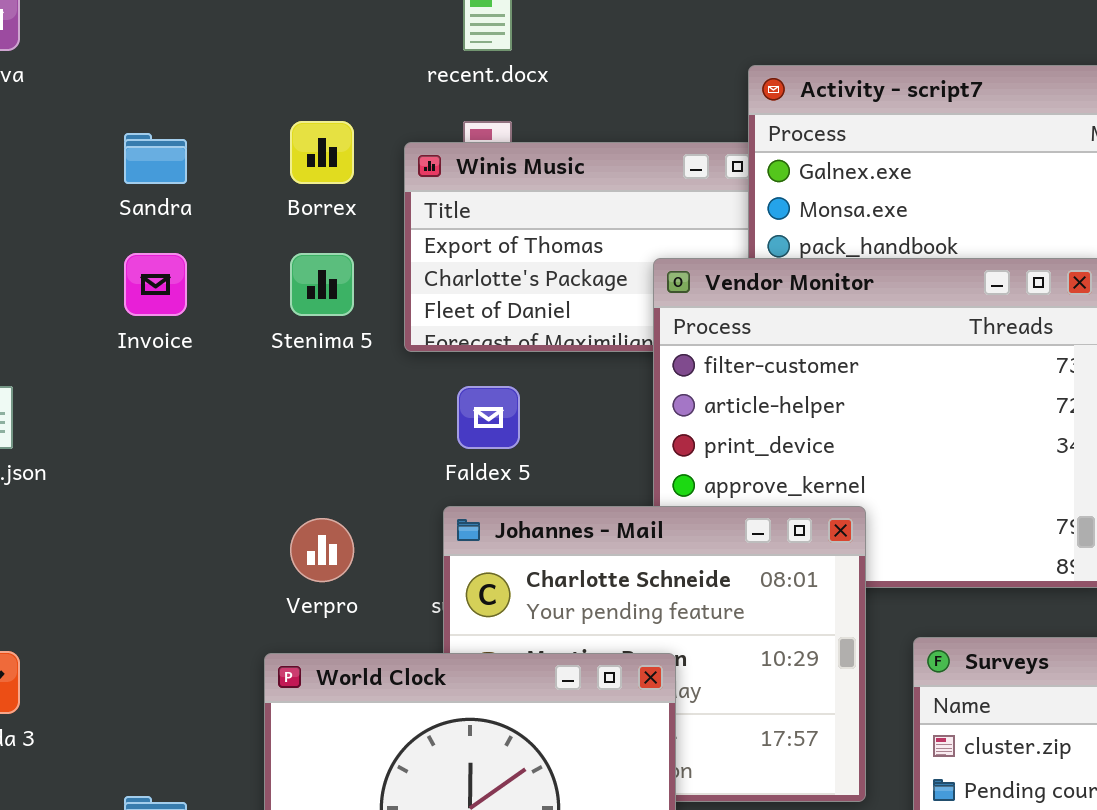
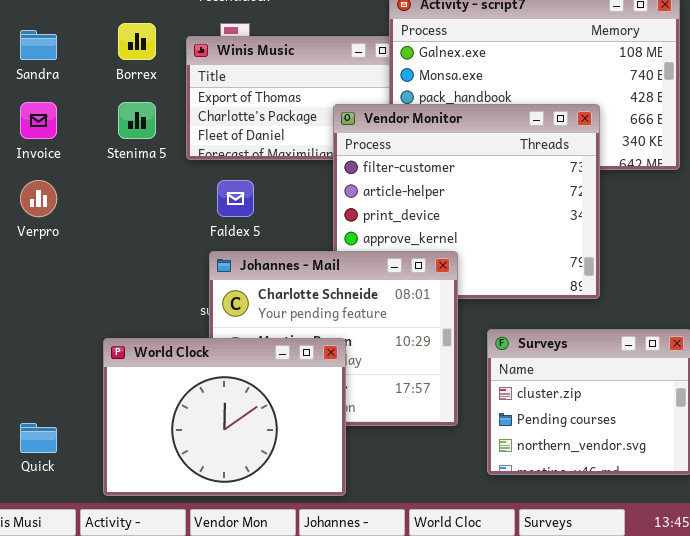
Verpro: [290,518,354,582] -> [20,180,57,217], moved

